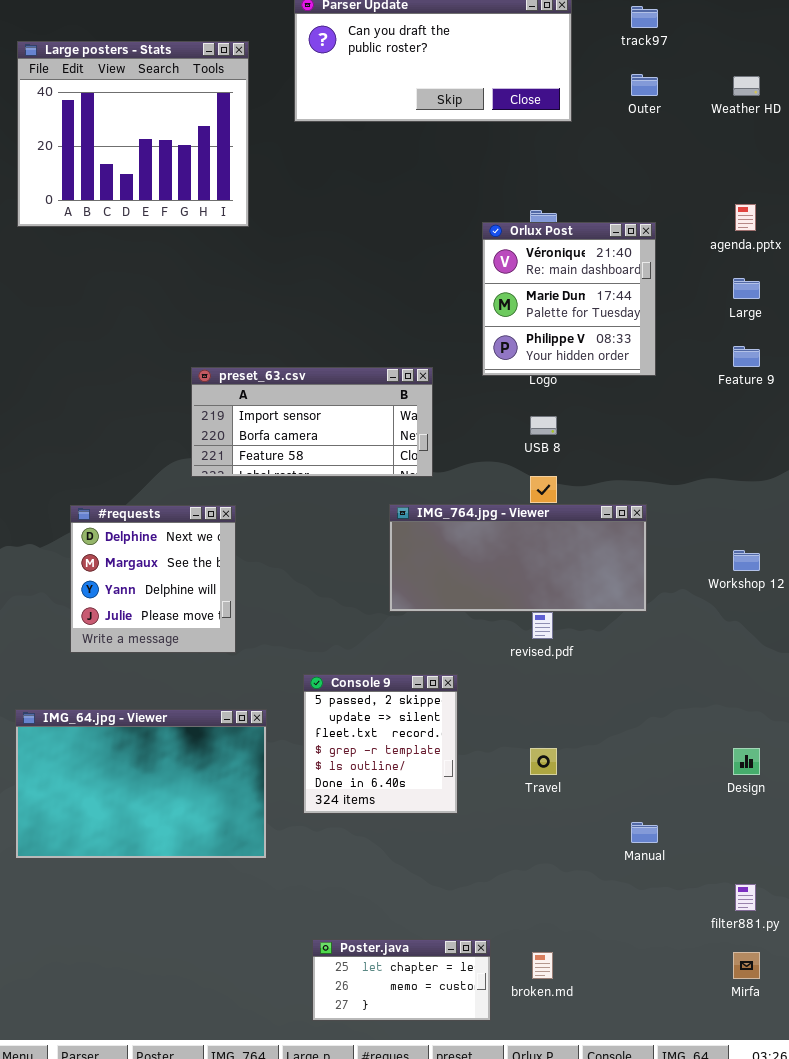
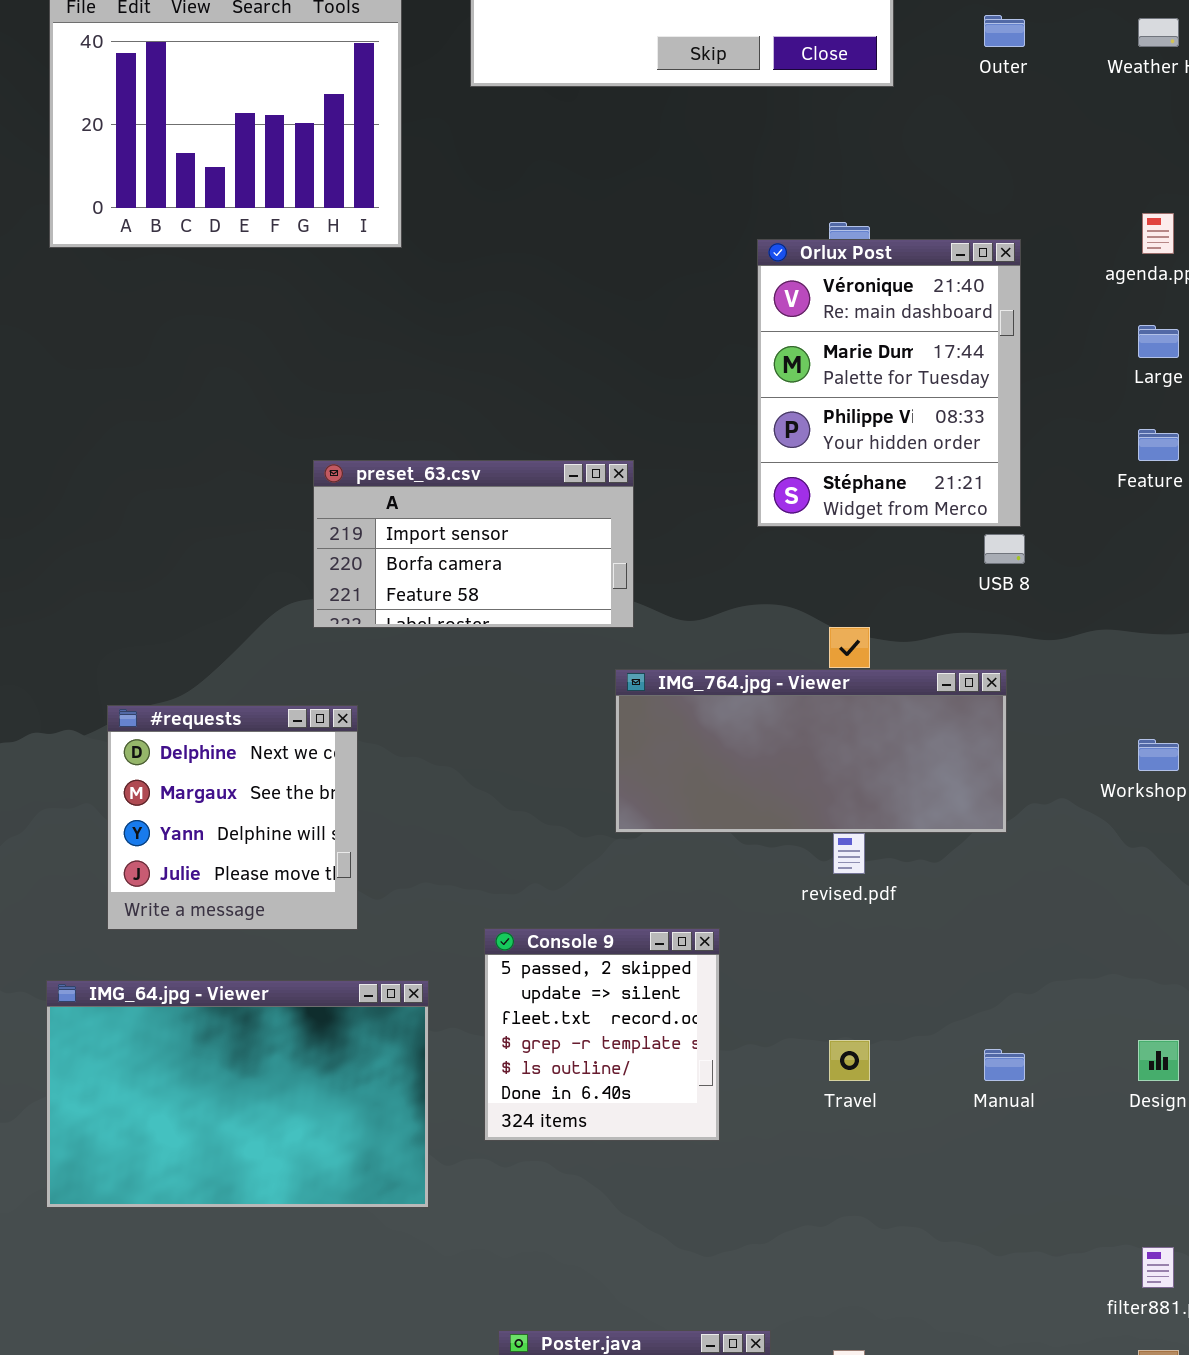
Orlux Post: [482,222,656,376] -> [757,239,1021,527], resized
preset_63.csv: [191,367,433,477] -> [313,460,634,628], resized
USB 8: [530,416,557,435] -> [984,534,1025,564], moved
#requests: [70,505,236,653] -> [107,705,358,930], moved
Manual: [631,822,658,843] -> [984,1049,1025,1081], moved

